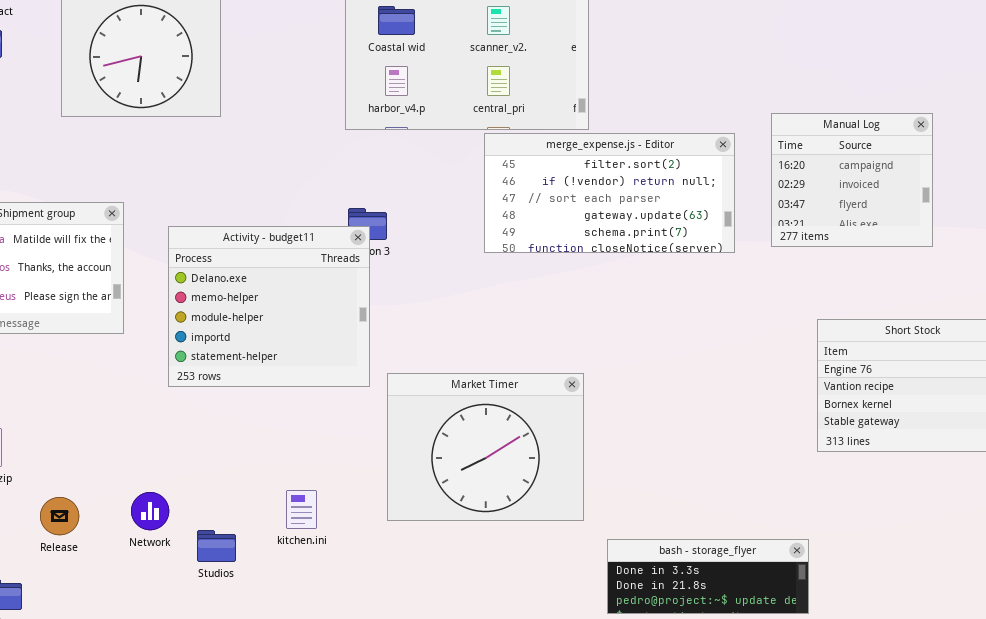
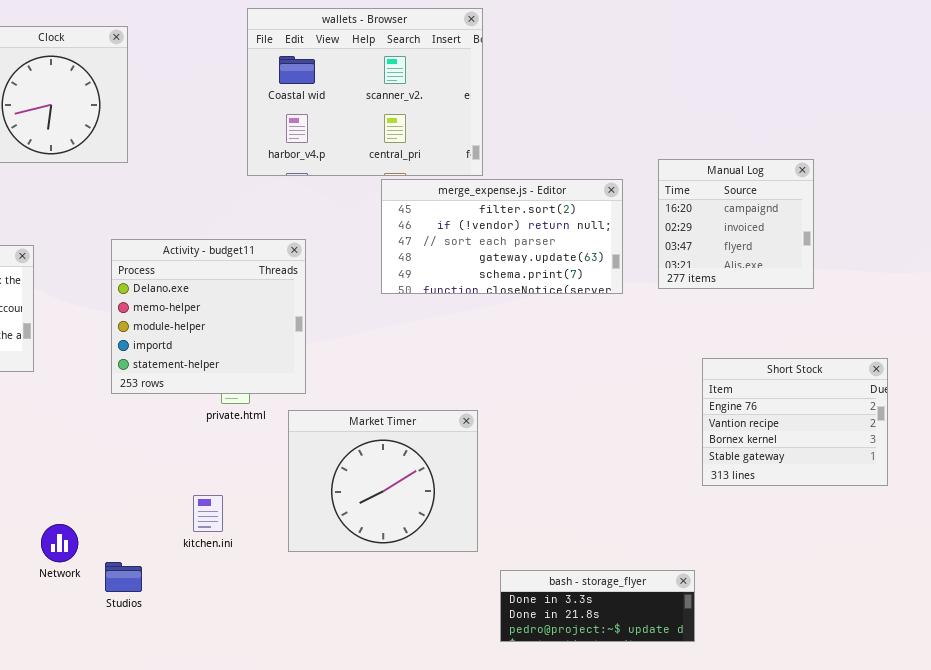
Activity - budget11: [168,226,370,387] -> [111,239,306,394], moved
kitchen.ini: [286,490,317,529] -> [193,495,223,532], moved

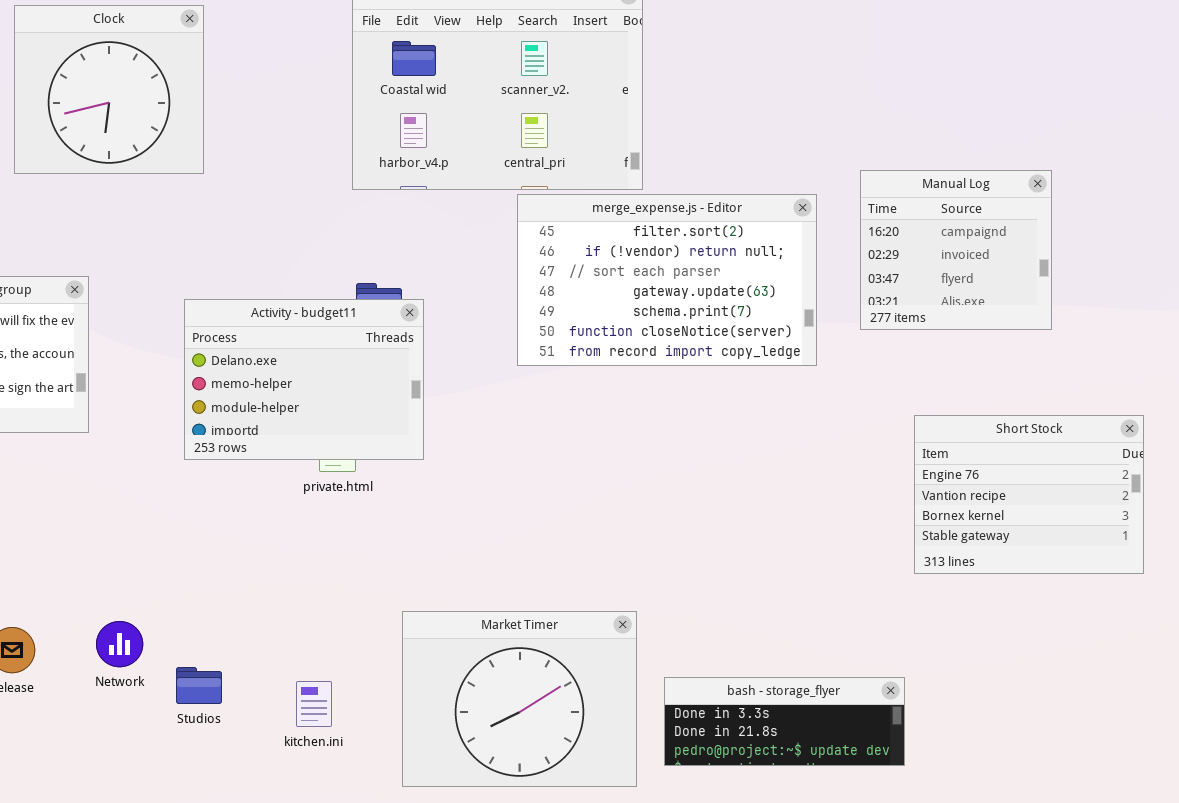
merge_expense.js - Editor: [381,179,623,294] -> [517,194,817,366], resized
Activity - budget11: [111,239,306,394] -> [184,299,424,460], resized
Market Timer: [288,410,478,552] -> [402,611,637,787], moved
kitchen.ini: [193,495,223,532] -> [296,681,332,727], moved

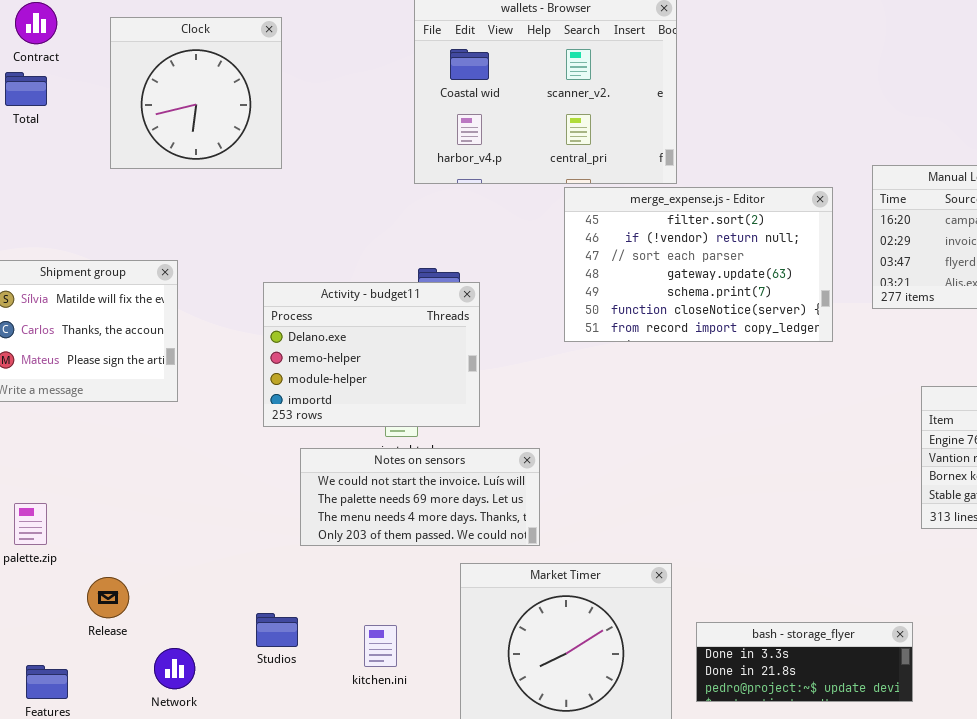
Notes on sensors: none -> [300,448,540,546], opened
Network: [96,621,143,667] -> [154,648,195,689], moved

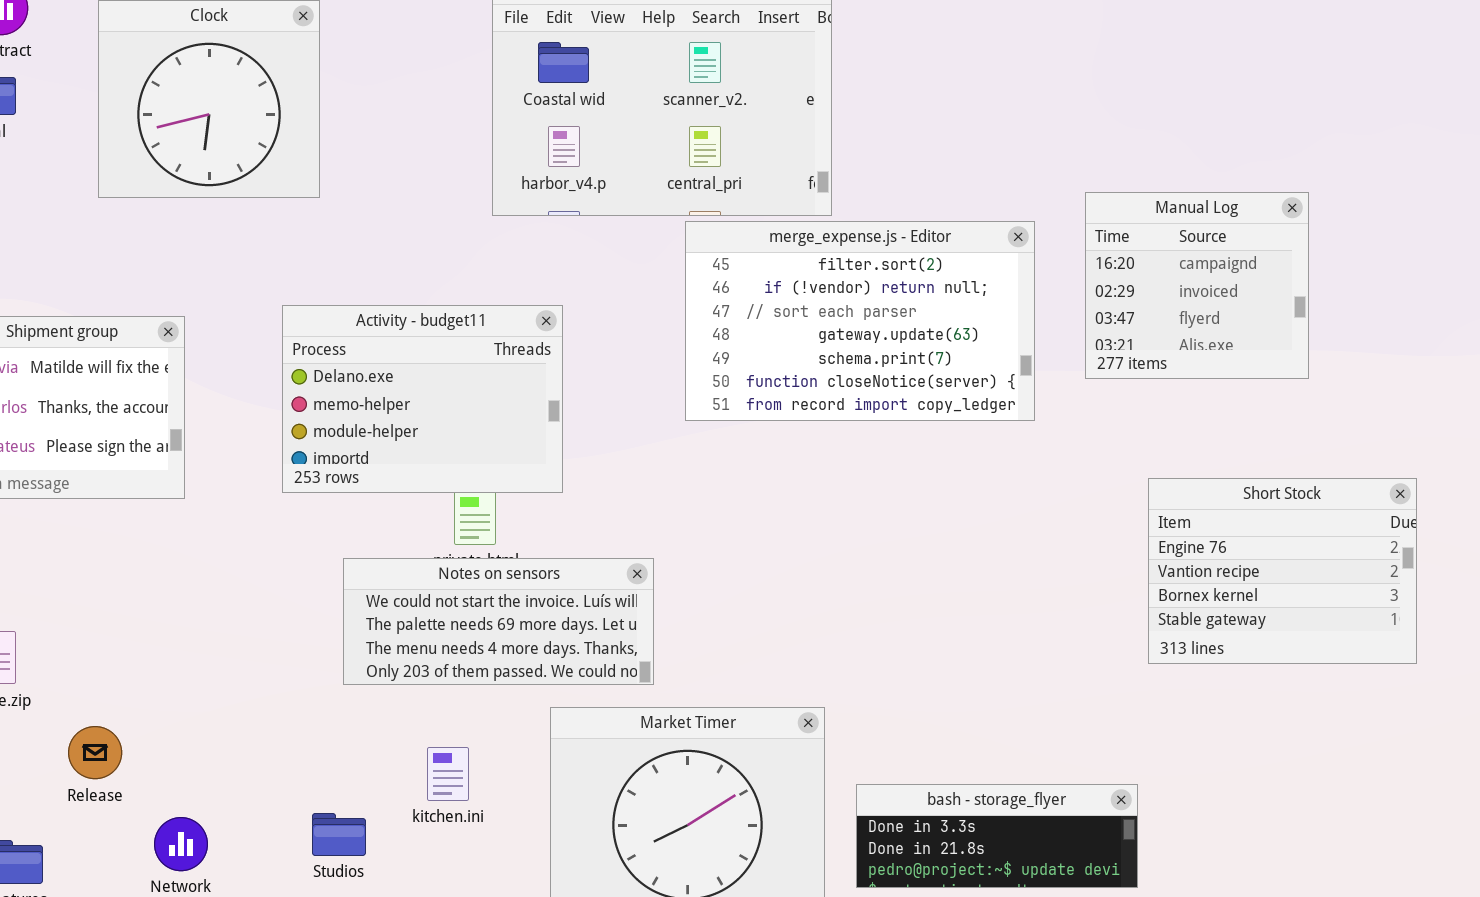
Activity - budget11: [263,282,480,427] -> [282,305,563,493], moved
Studios: [256,613,298,647] -> [312,813,366,856], moved
kitchen.ini: [364,625,397,667] -> [427,747,469,801], moved

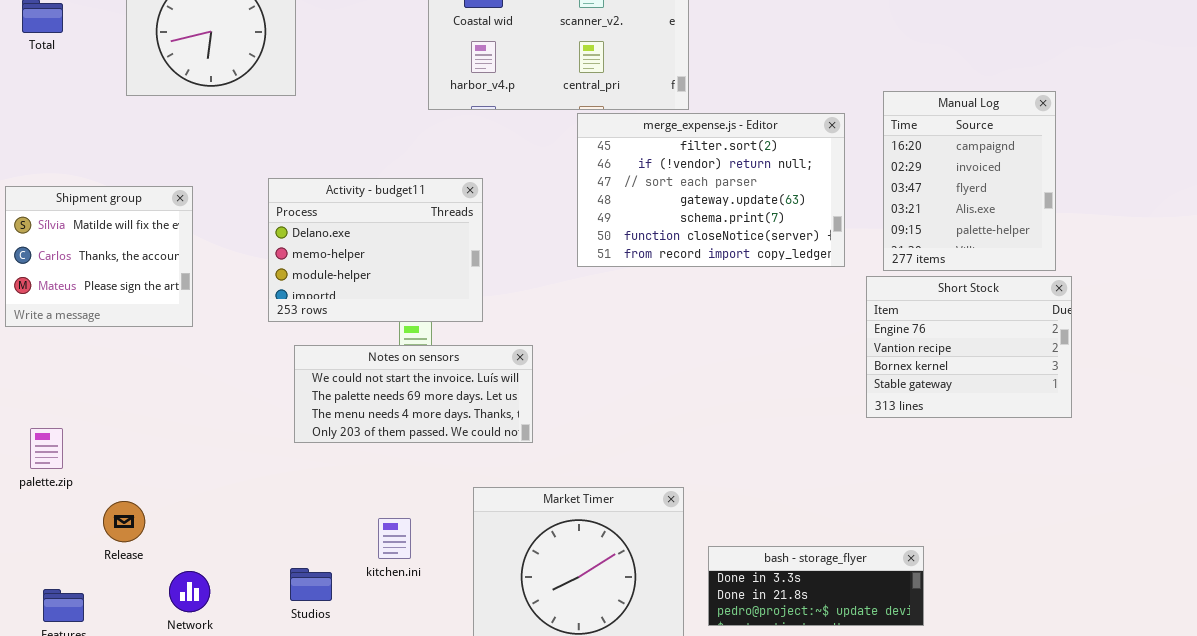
Manual Log: [1085,192,1309,379] -> [883,91,1056,271], resized
Short Stock: [1148,478,1417,664] -> [866,276,1072,418], moved
Notes on sensors: [343,558,654,685] -> [294,345,533,443], moved

